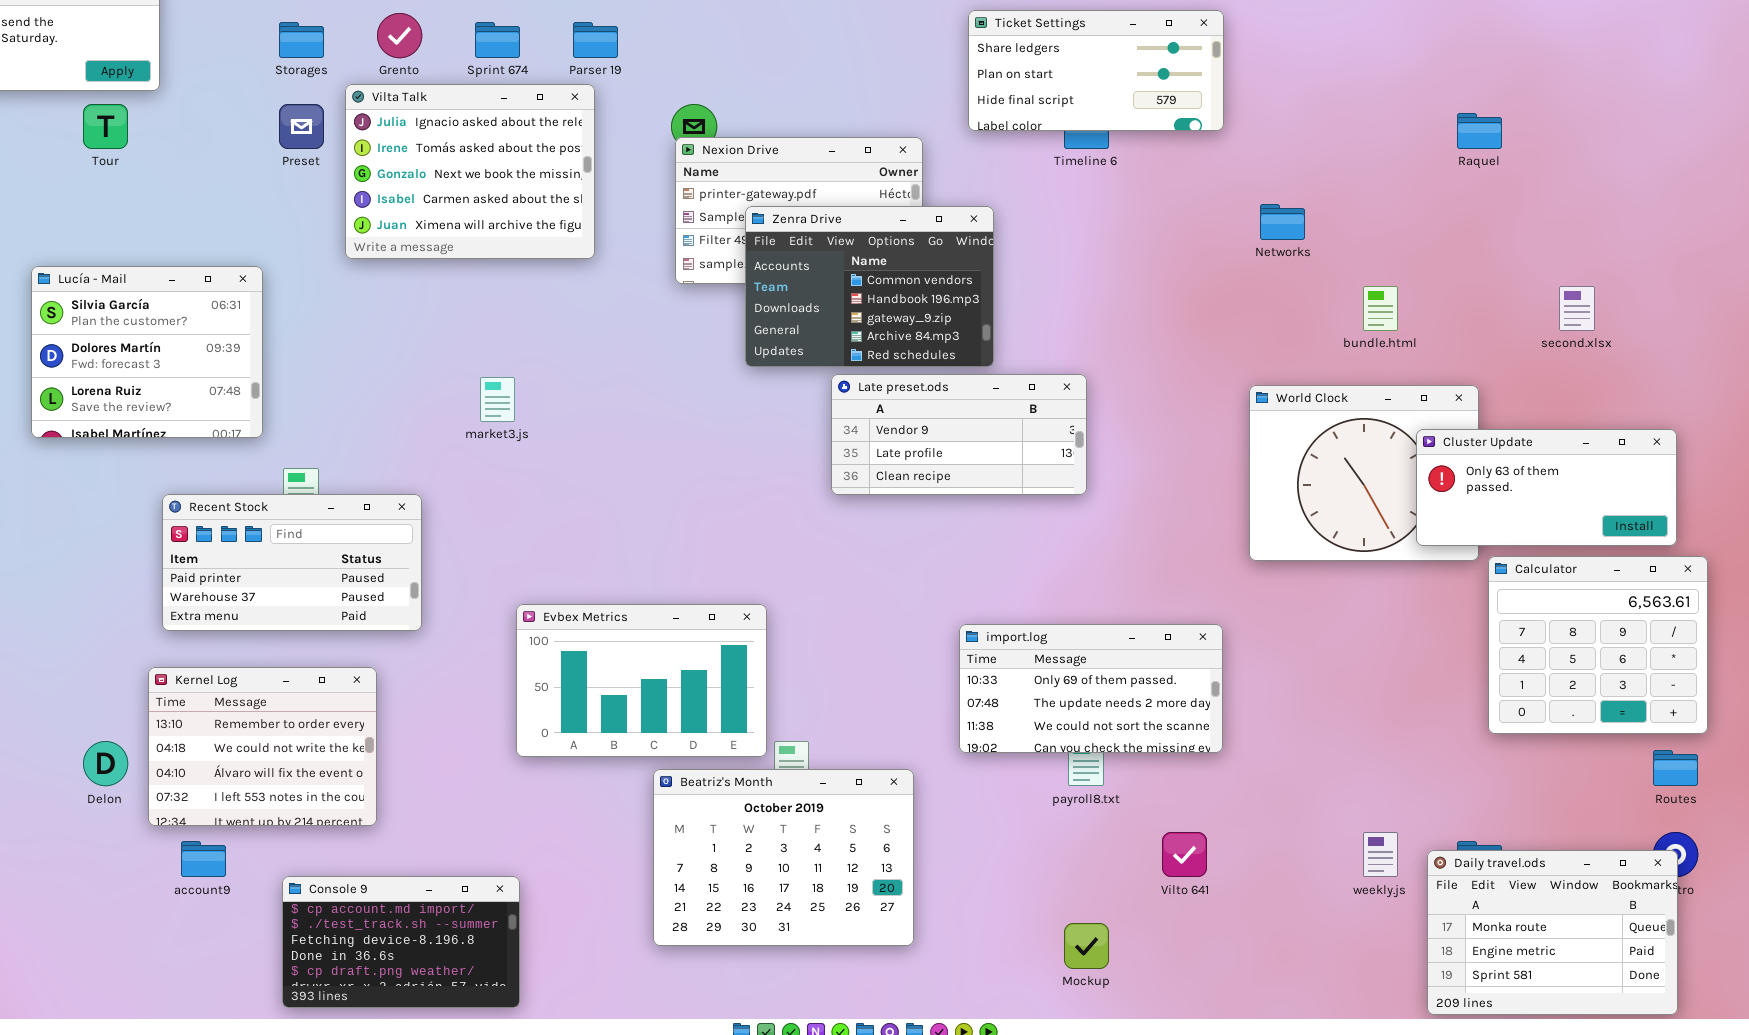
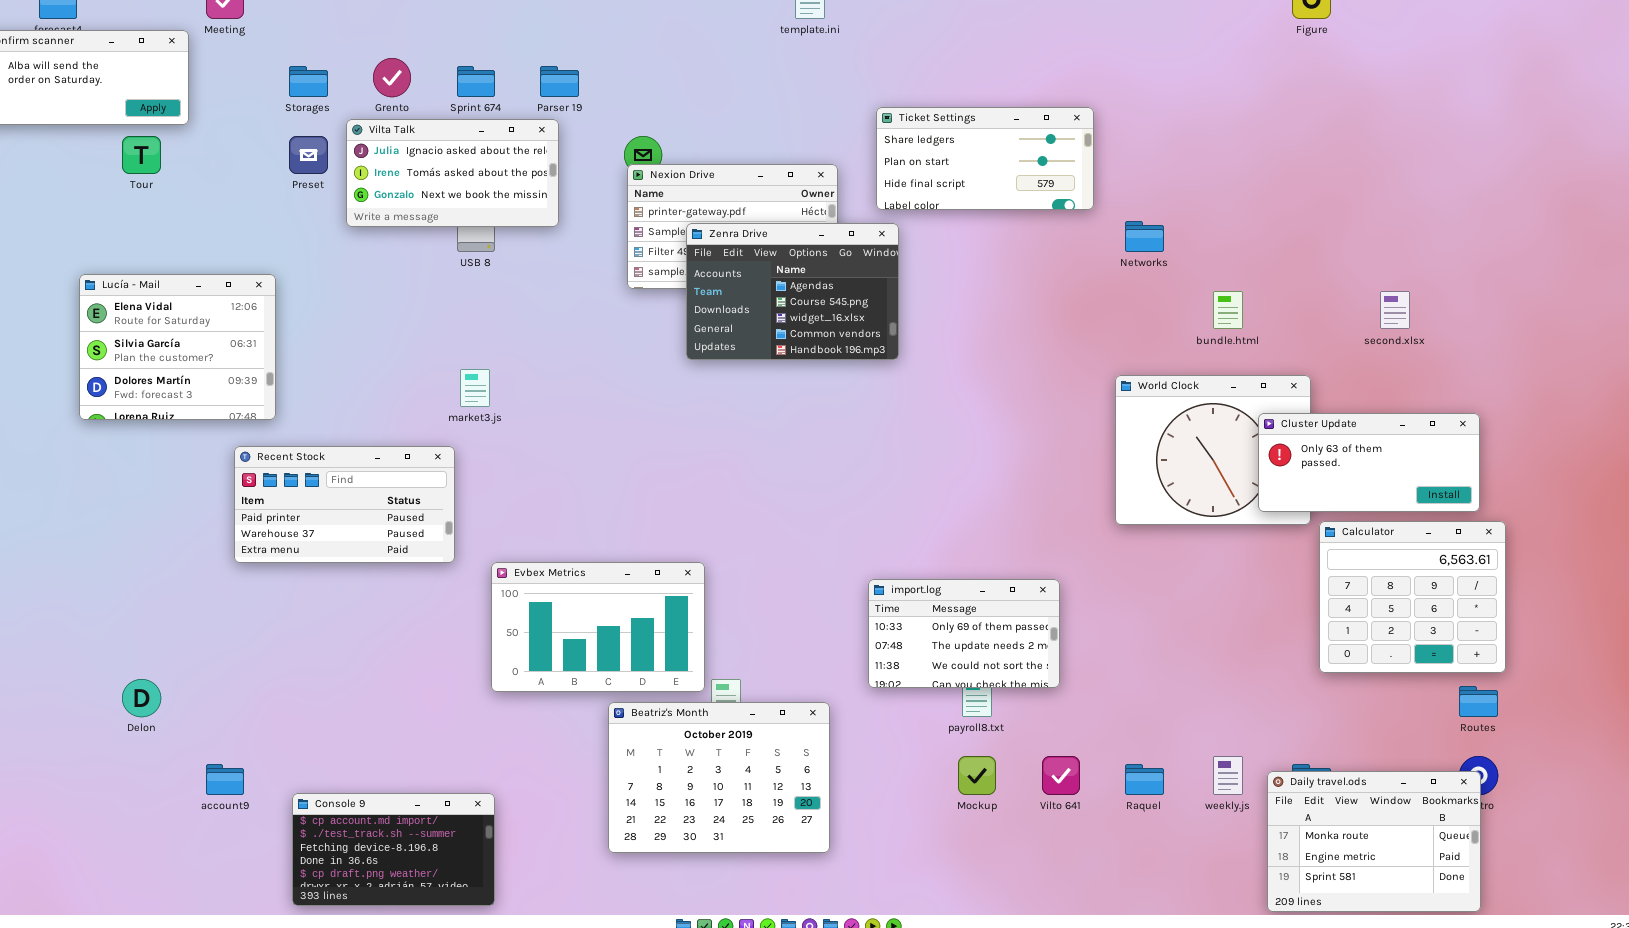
Ticket Settings: [968,10,1224,131] -> [876,107,1094,210], moved
Vilta Talk: [345,84,595,259] -> [346,119,559,227], resized
Raquel: [1457,113,1502,149] -> [1125,764,1164,795], moved
Zenra Drive: [745,206,994,367] -> [686,223,899,360], scrolled up 3 rows
Lucía - Mail: [31,266,263,438] -> [79,274,276,420], scrolled up 1 row
Late preset.ods: [831,374,1087,495] -> none, closed
Recent Stock: [162,494,422,631] -> [234,446,455,563], moved
import.log: [959,624,1223,753] -> [868,579,1060,688], resized
Kernel Log: [148,667,377,826] -> none, closed
Mockup: [1064,923,1109,969] -> [958,756,996,795], moved

